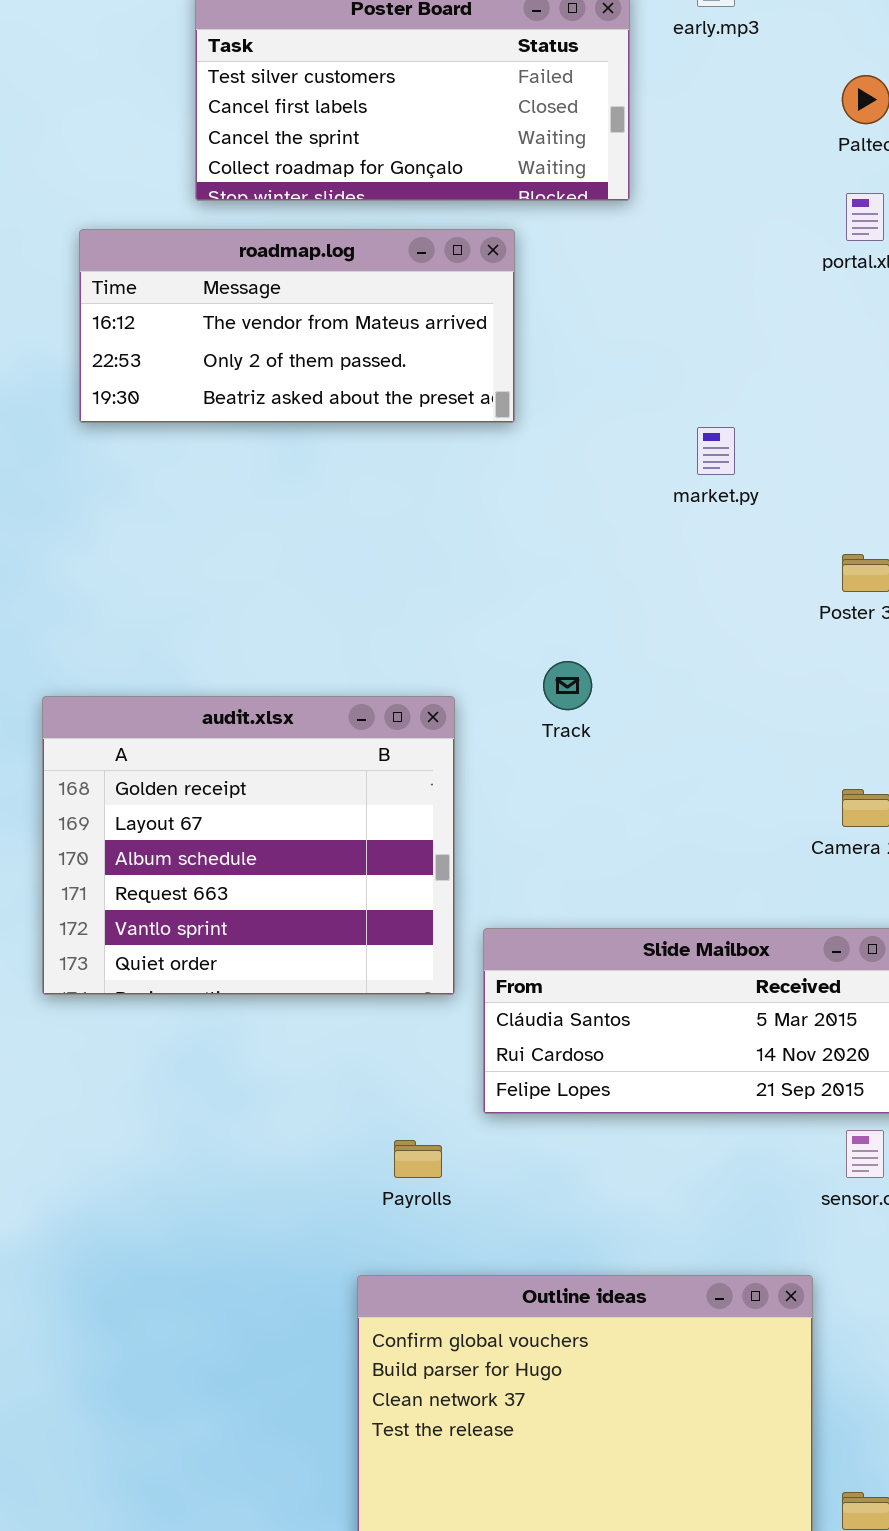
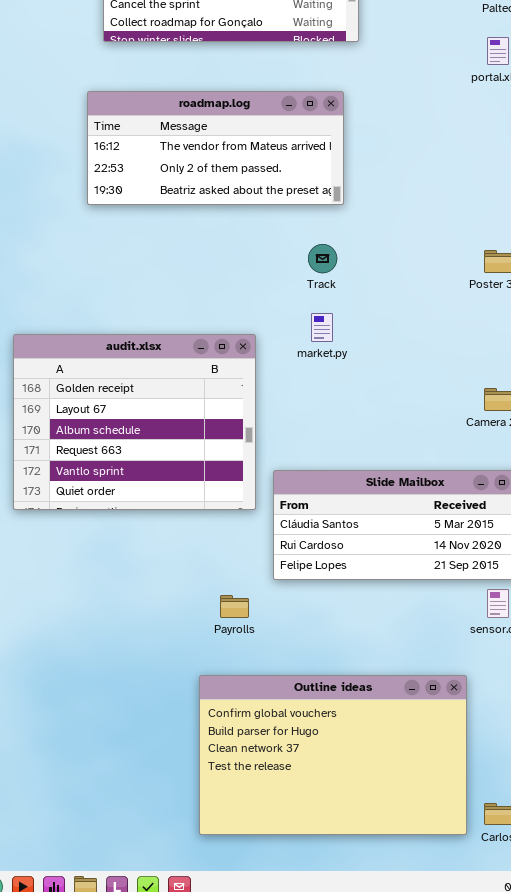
roadmap.log: [79,229,515,423] -> [87,91,344,205], moved
market.py: [697,427,735,475] -> [311,313,333,342], moved
Track: [543,661,592,710] -> [308,244,337,273], moved

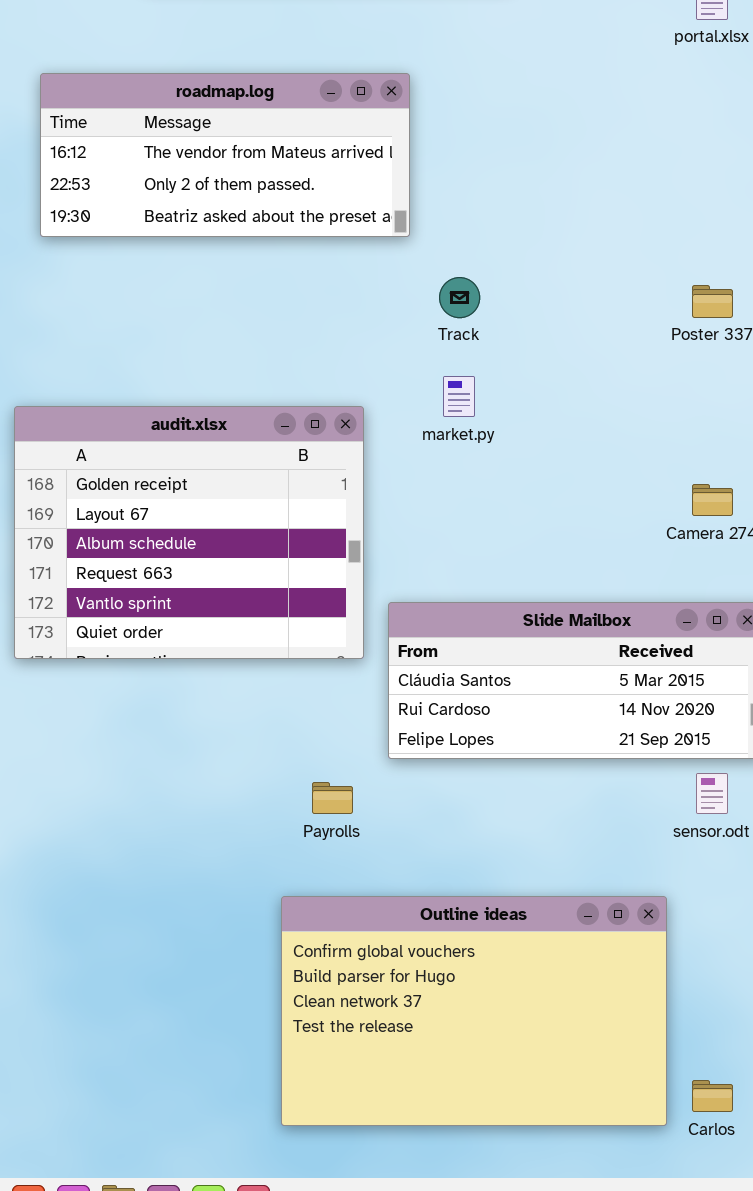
roadmap.log: [87,91,344,205] -> [40,73,410,237], moved

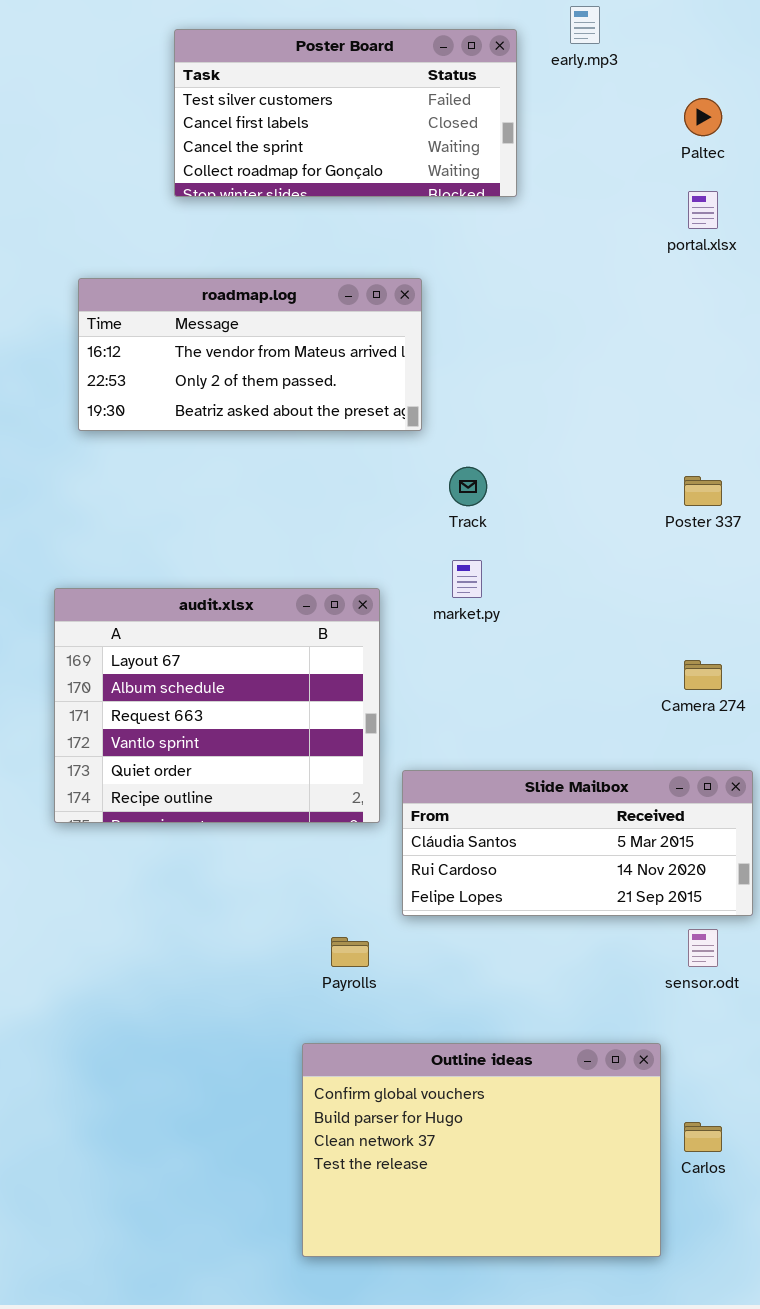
audit.xlsx: [14,406,364,659] -> [54,588,380,823], scrolled down 1 row
Carlos: [692,1080,733,1112] -> [684,1122,722,1152], moved

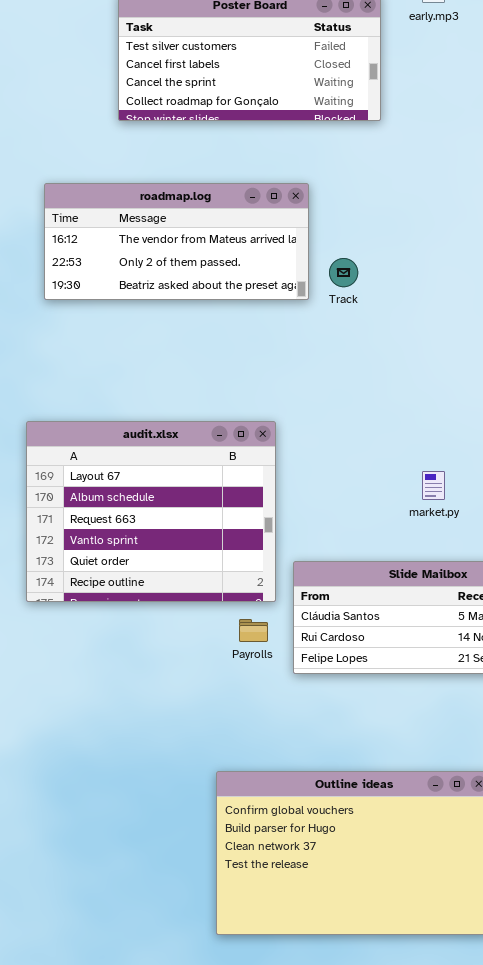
Track: [449,467,487,506] -> [329,258,358,287], moved
market.py: [452,560,482,598] -> [422,471,445,500], moved
Payrolls: [331,937,369,967] -> [239,619,268,642], moved

